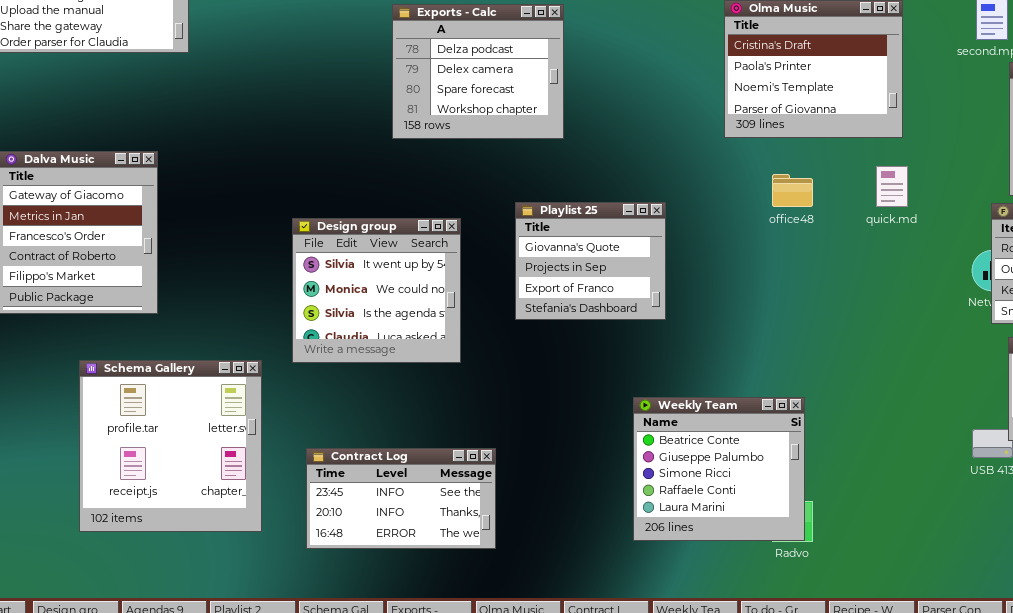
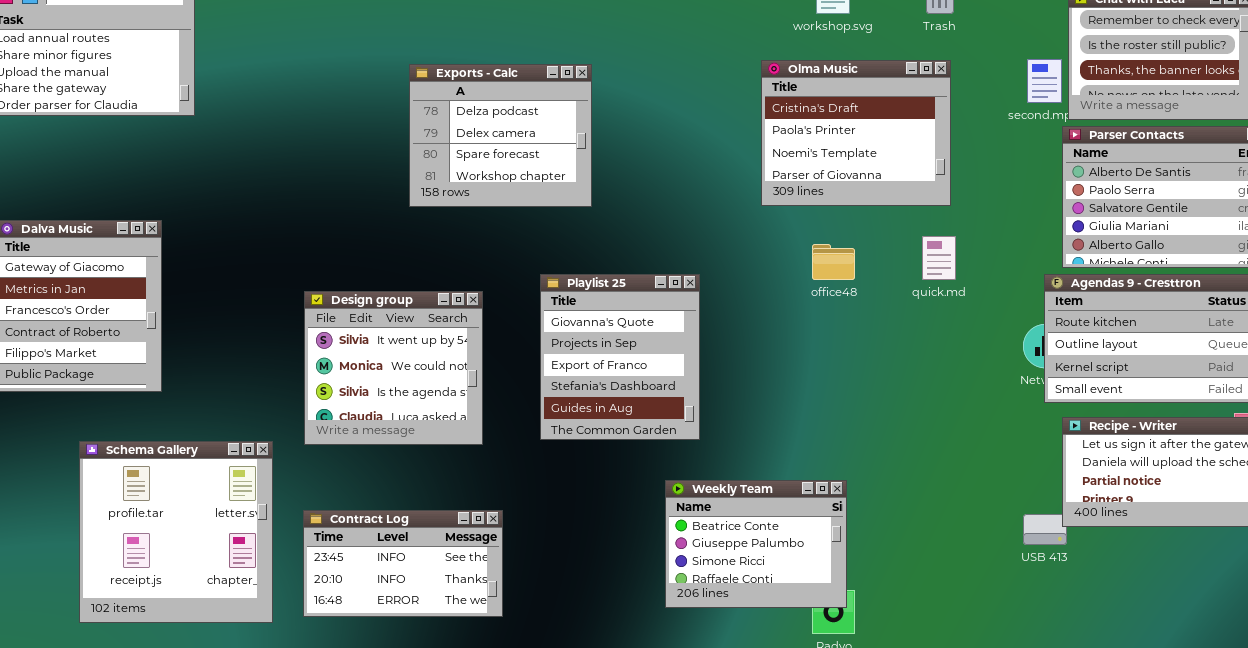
Playlist 25: [515,202,666,320] -> [540,274,700,440], resized
Weekly Team: [633,397,805,541] -> [665,480,847,608], resized
Contract Log: [306,448,496,549] -> [303,510,503,617], moved

